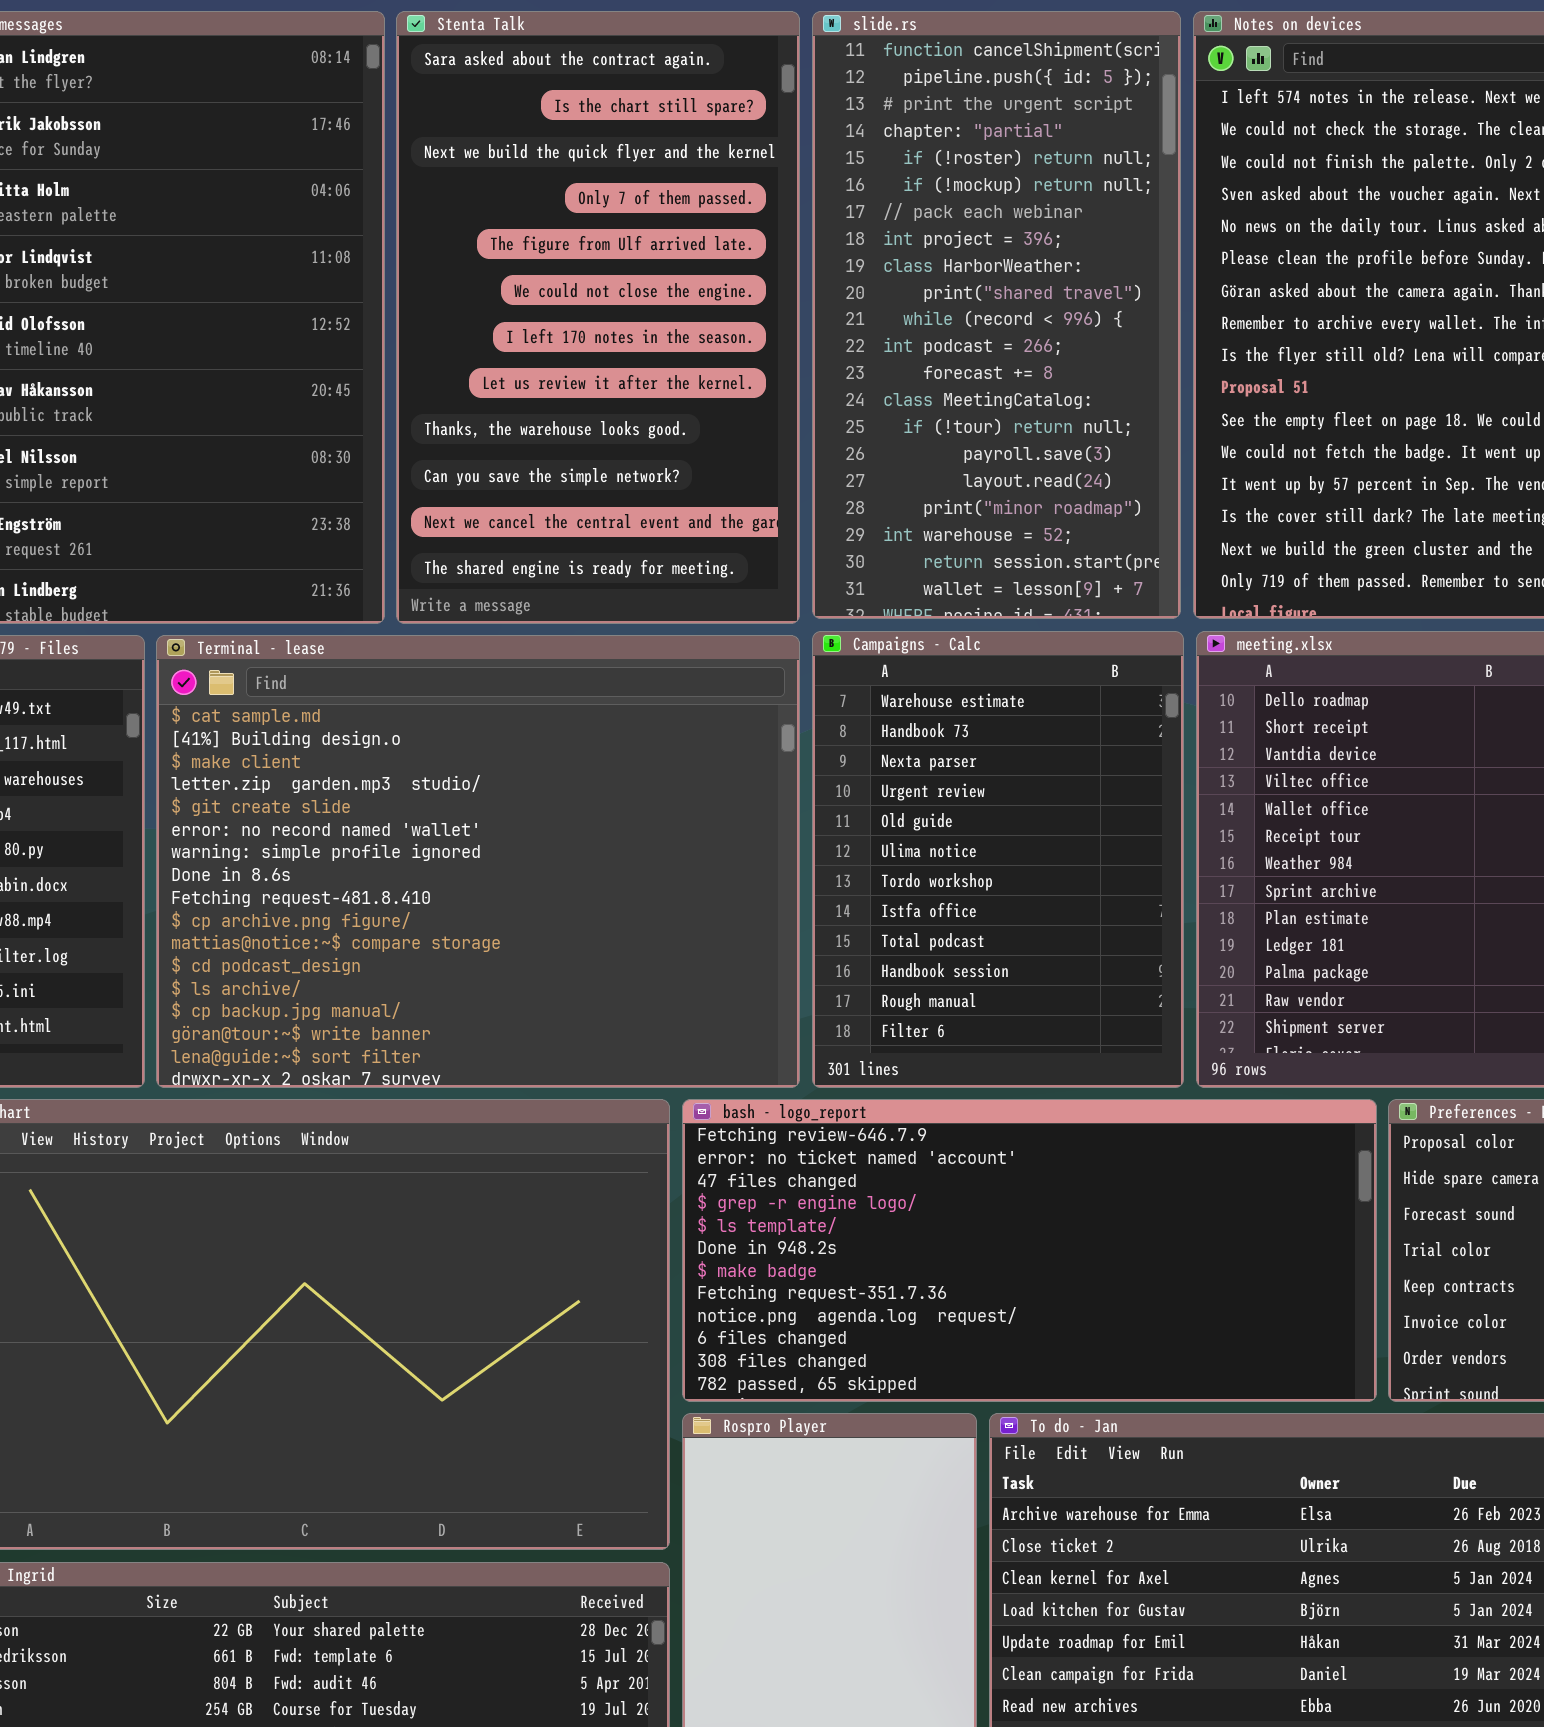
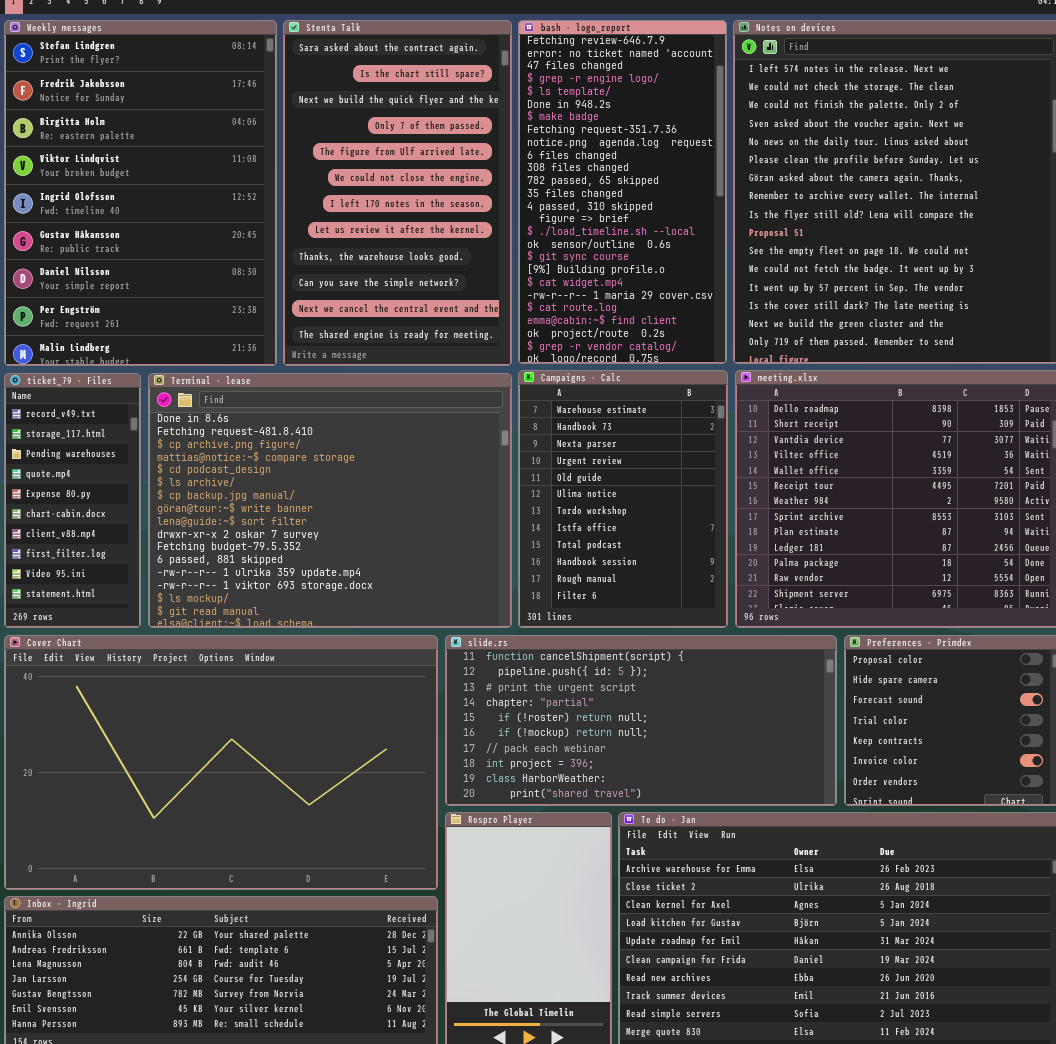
slide.rs: [812,11,1181,619] -> [445,635,837,806], moved, resized
Terminal - lease: [156,635,800,1088] -> [148,373,512,628], scrolled down 7 rows
bash - logo_report: [682,1099,1377,1402] -> [518,20,727,364], moved, resized

